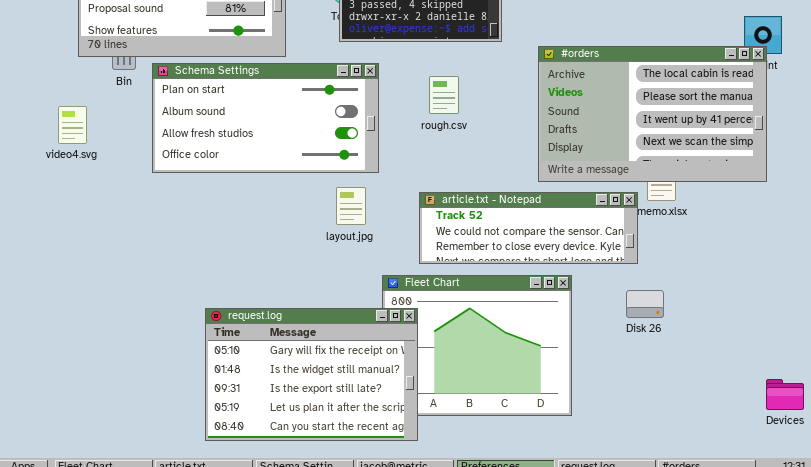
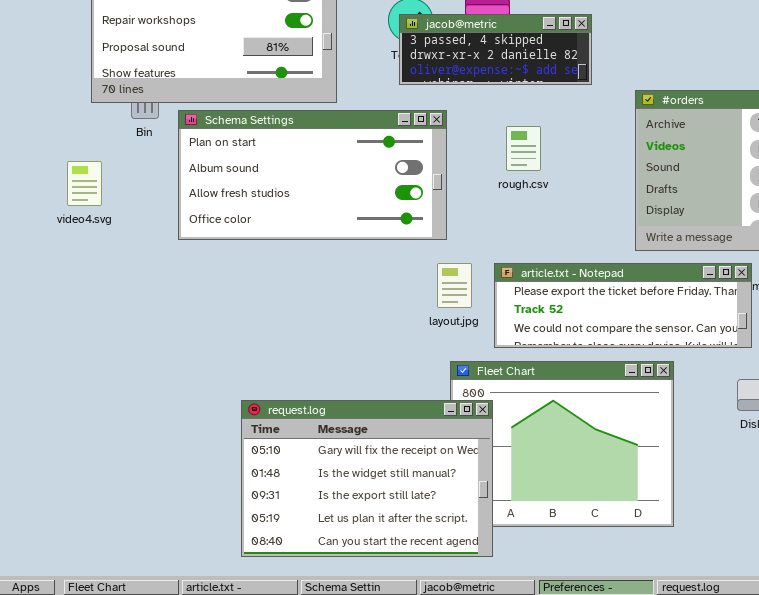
layout.jpg: [336,187,366,225] -> [437,263,472,308], moved
article.txt - Notepad: [419,192,638,264] -> [494,263,752,348], scrolled up 1 row

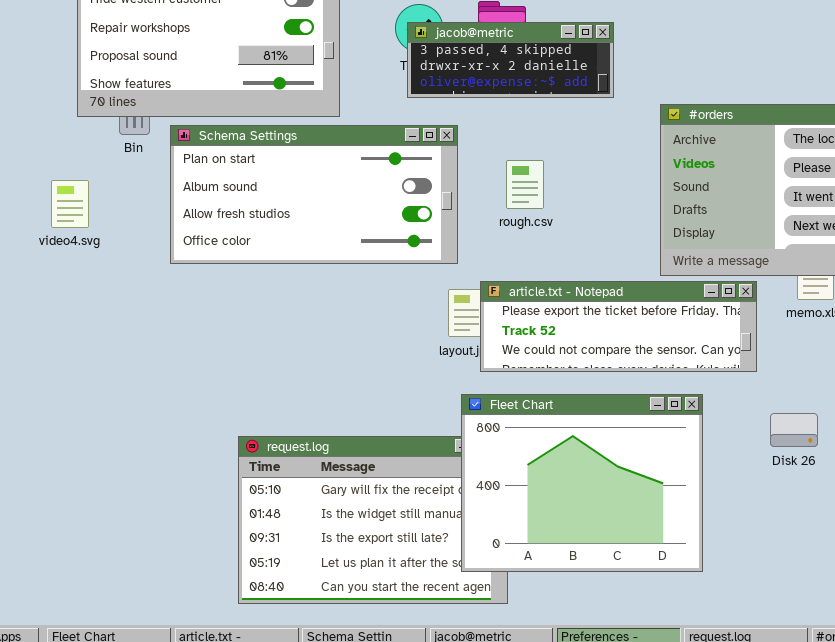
rough.csv: [506,126,541,171] -> [506,160,544,209], moved
article.txt - Notepad: [494,263,752,348] -> [480,281,757,372], moved
Fleet Chart: [450,361,674,527] -> [461,394,703,572], raised

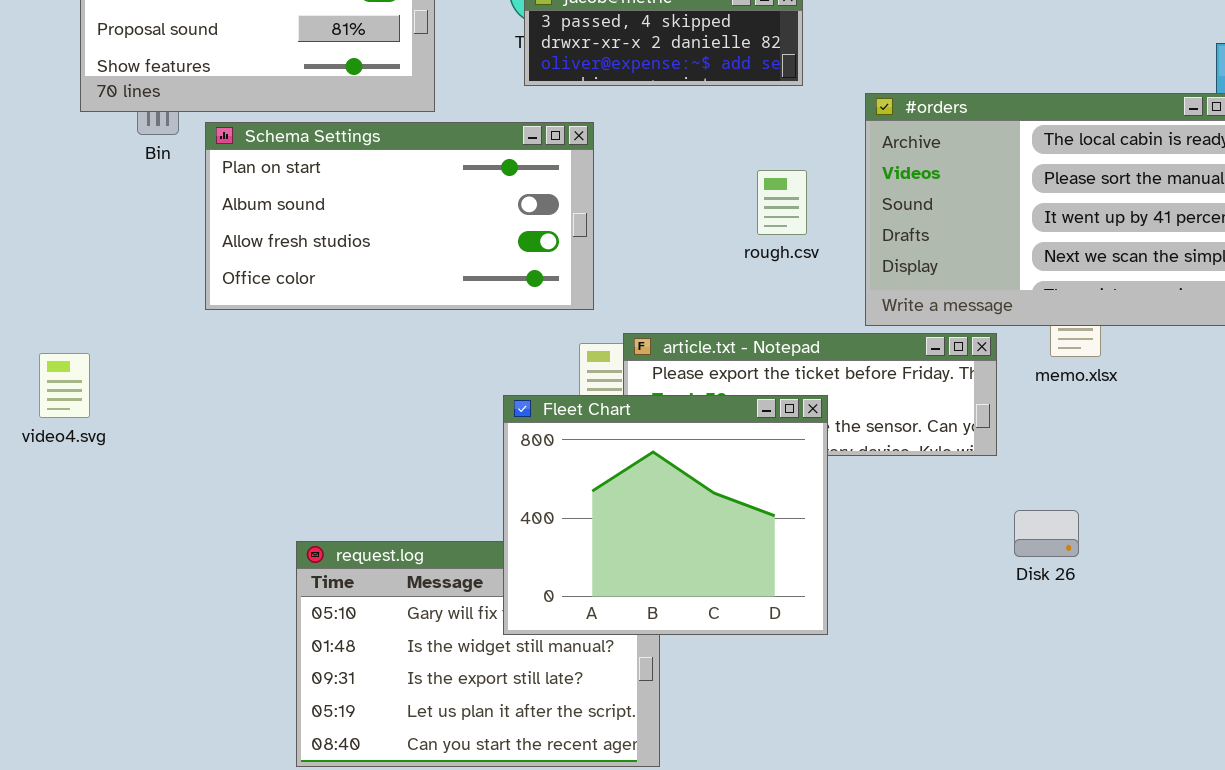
rough.csv: [506,160,544,209] -> [757,170,807,235], moved
video4.svg: [51,180,89,228] -> [39,353,90,418], moved
Fleet Chart: [461,394,703,572] -> [503,395,828,635], moved

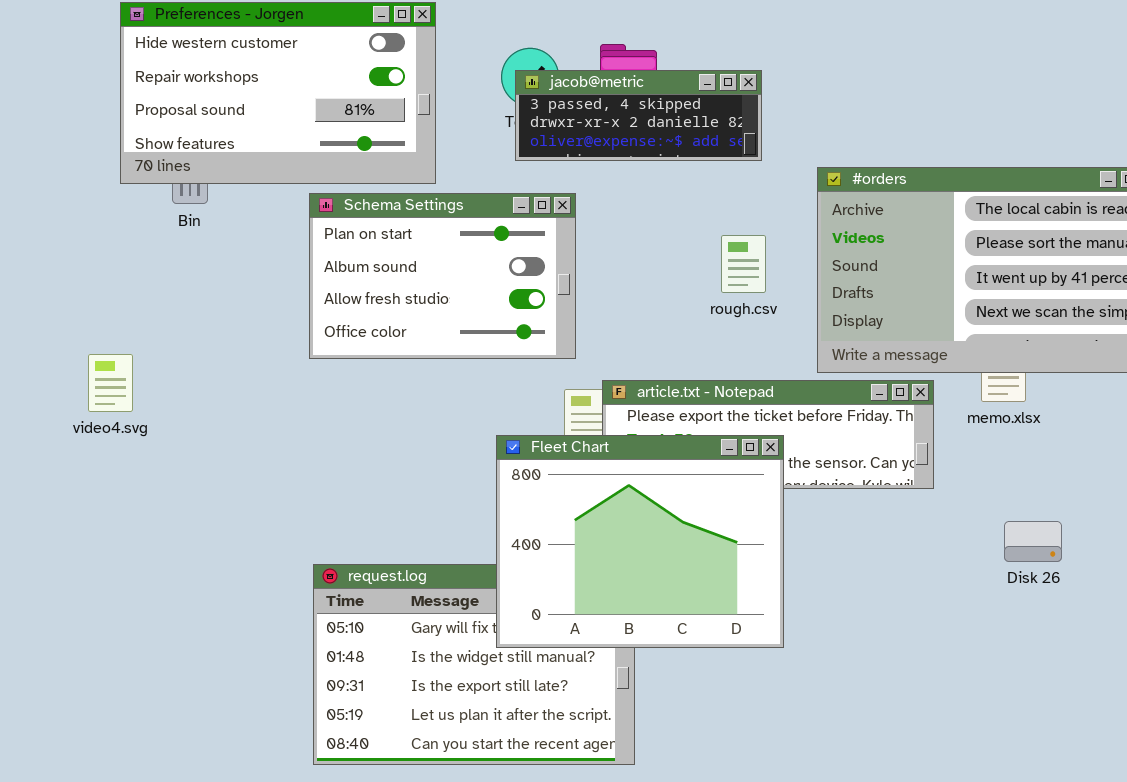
Schema Settings: [205,122,594,310] -> [309,193,576,359], resized
video4.svg: [39,353,90,418] -> [88,354,133,412], moved
Disk 26: [1014,510,1079,557] -> [1004,521,1062,562], moved

